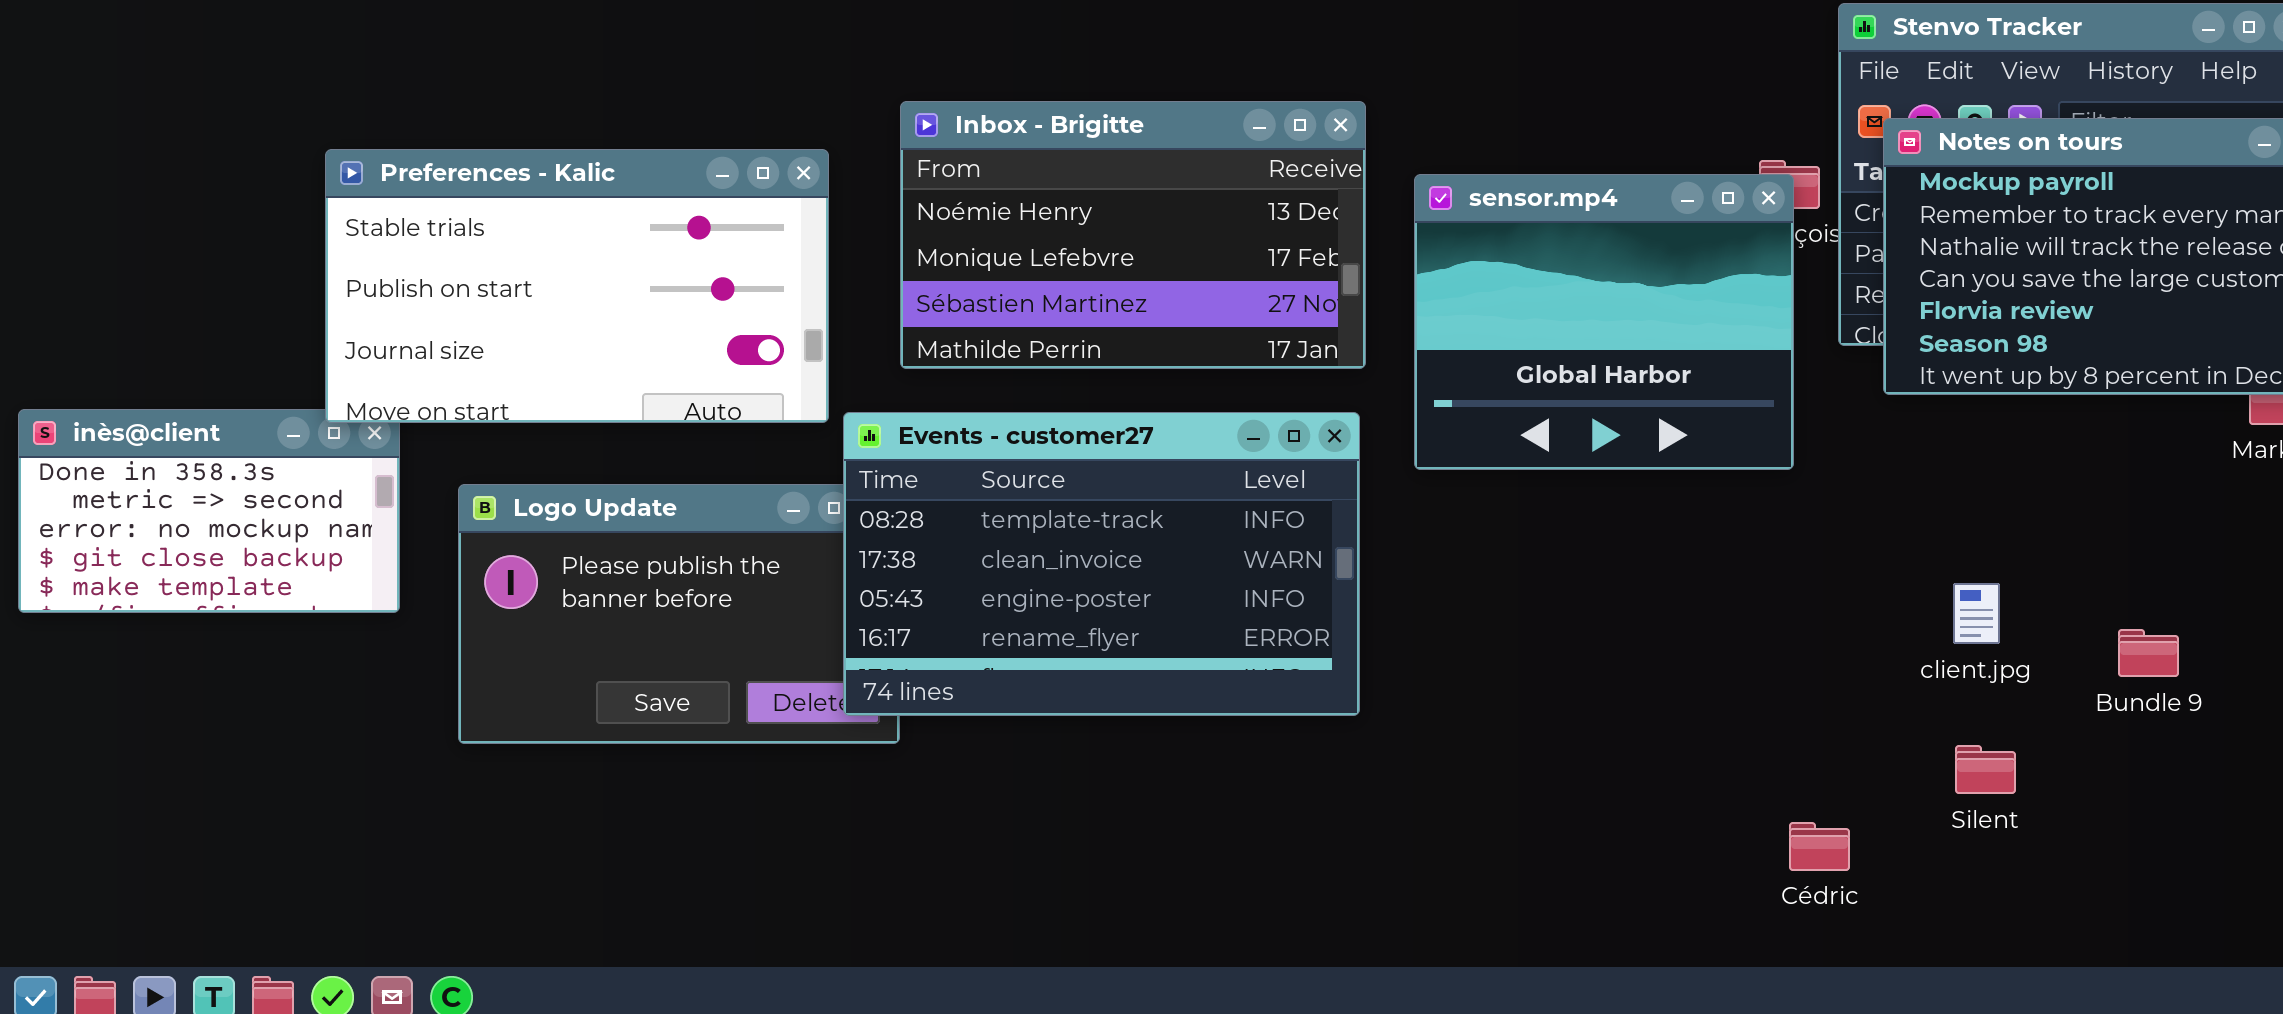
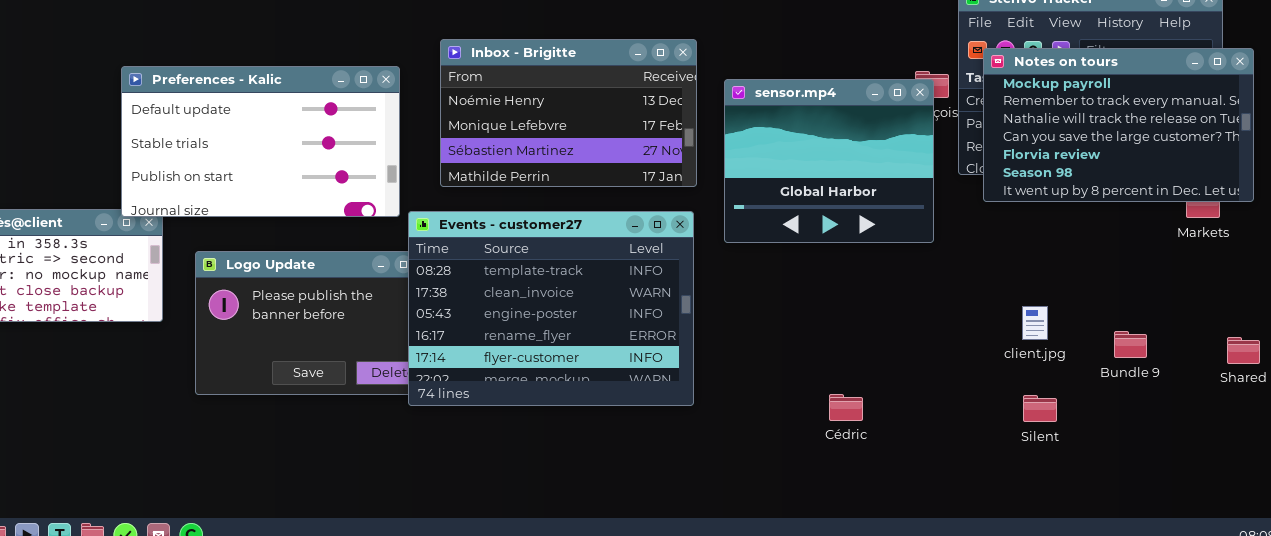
Preferences - Kalic: [325,149,829,423] -> [121,66,400,217], scrolled up 1 row
Events - customer27: [843,412,1360,716] -> [408,211,694,406], resized
Cédric: [1789,822,1850,871] -> [829,394,863,421], moved

